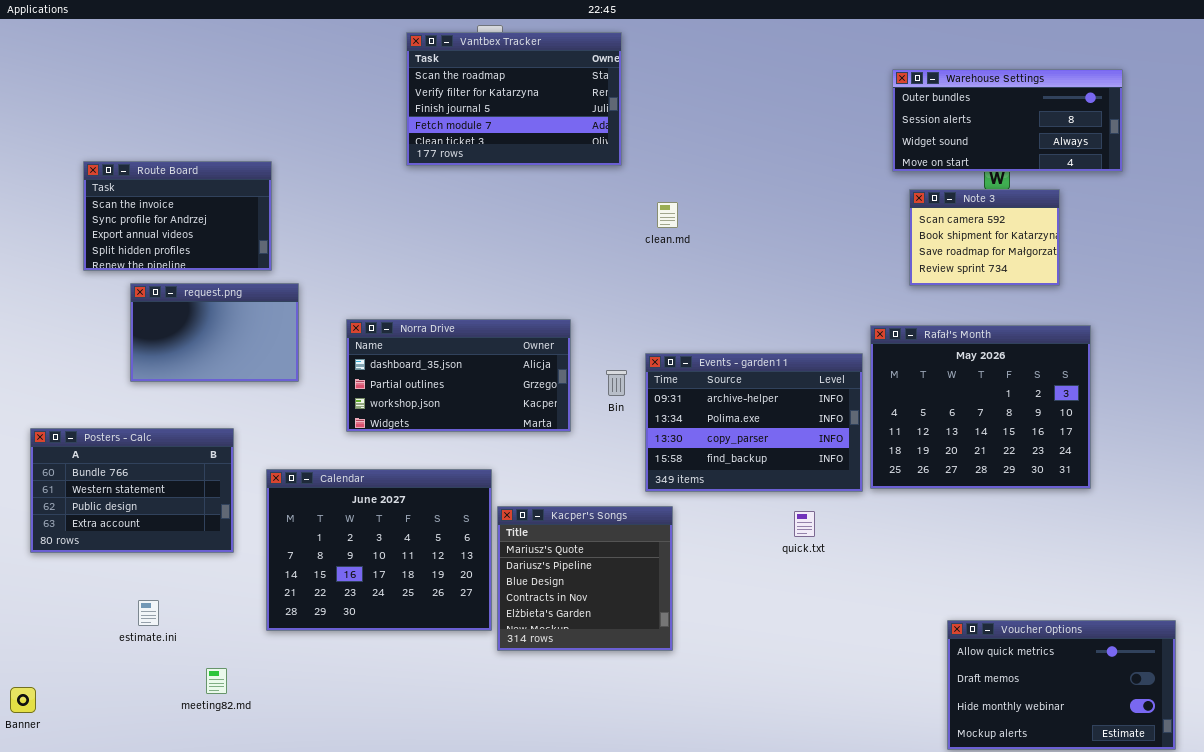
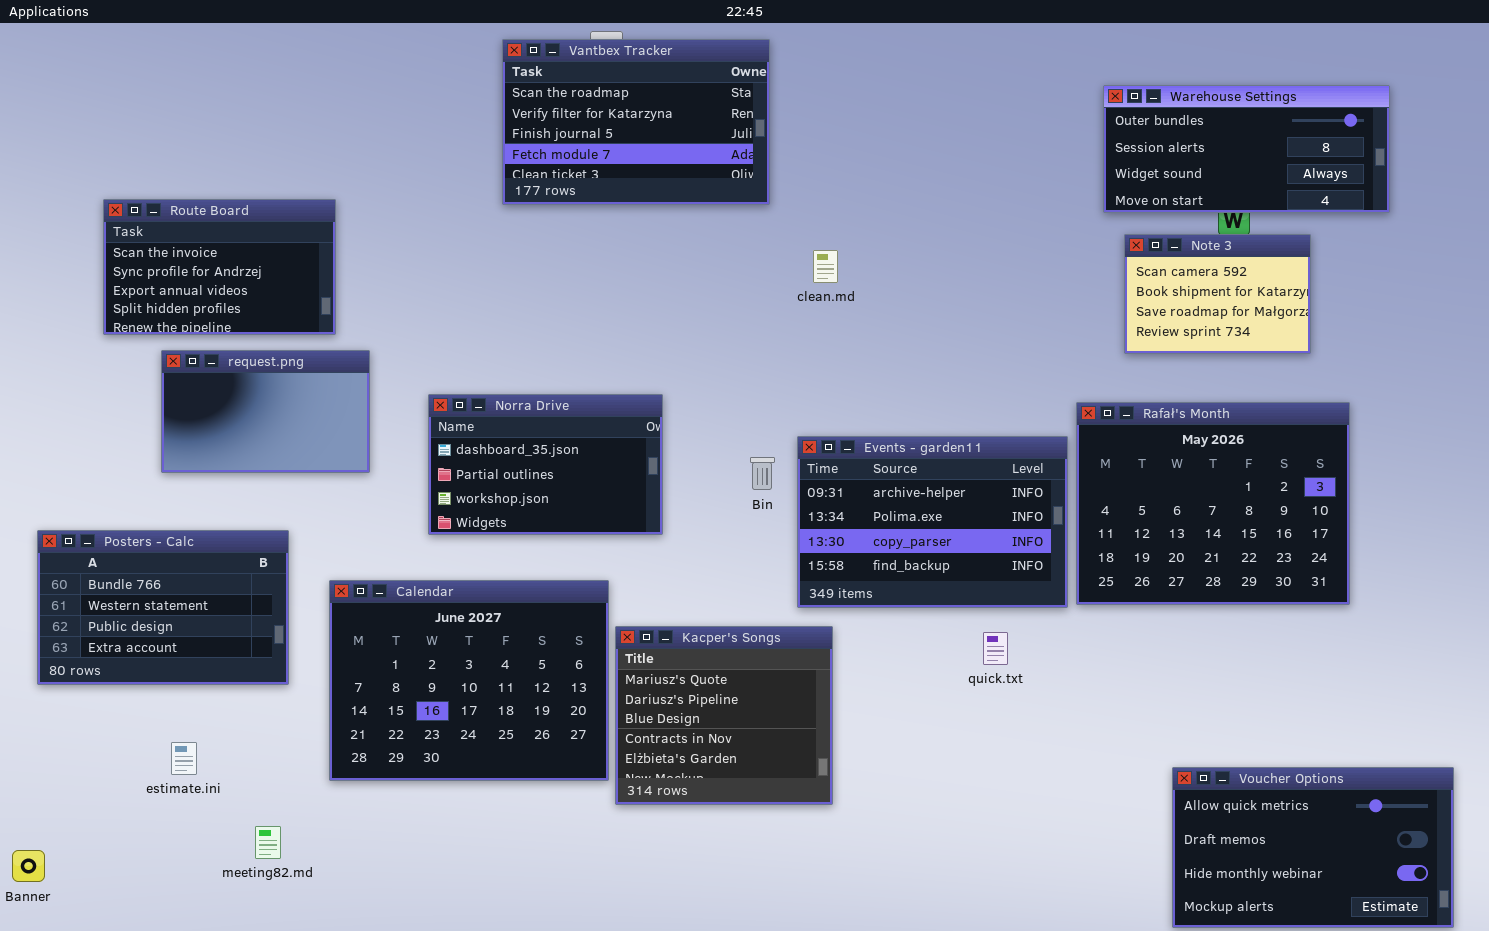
Norra Drive: [346,319,571,432] -> [428,394,663,535], resized

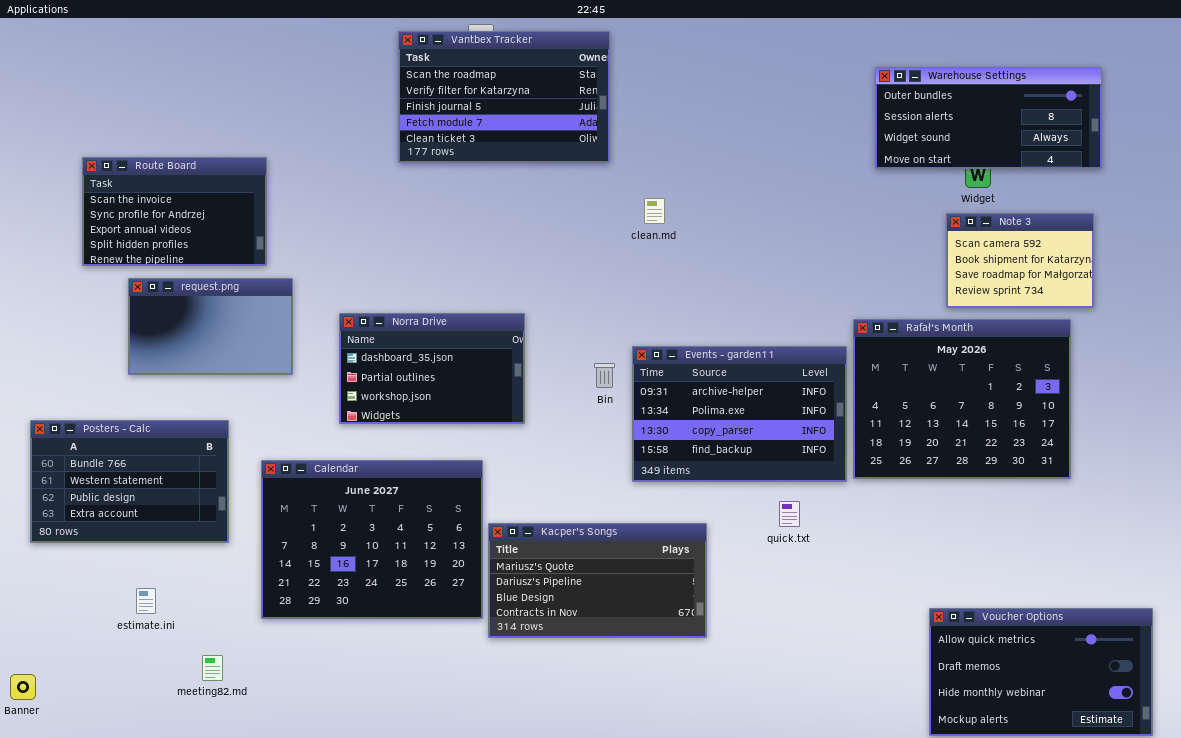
Note 3: [1124,234,1311,354] -> [946,213,1094,308], moved
Kacper's Songs: [615,626,833,805] -> [488,523,707,638], resized

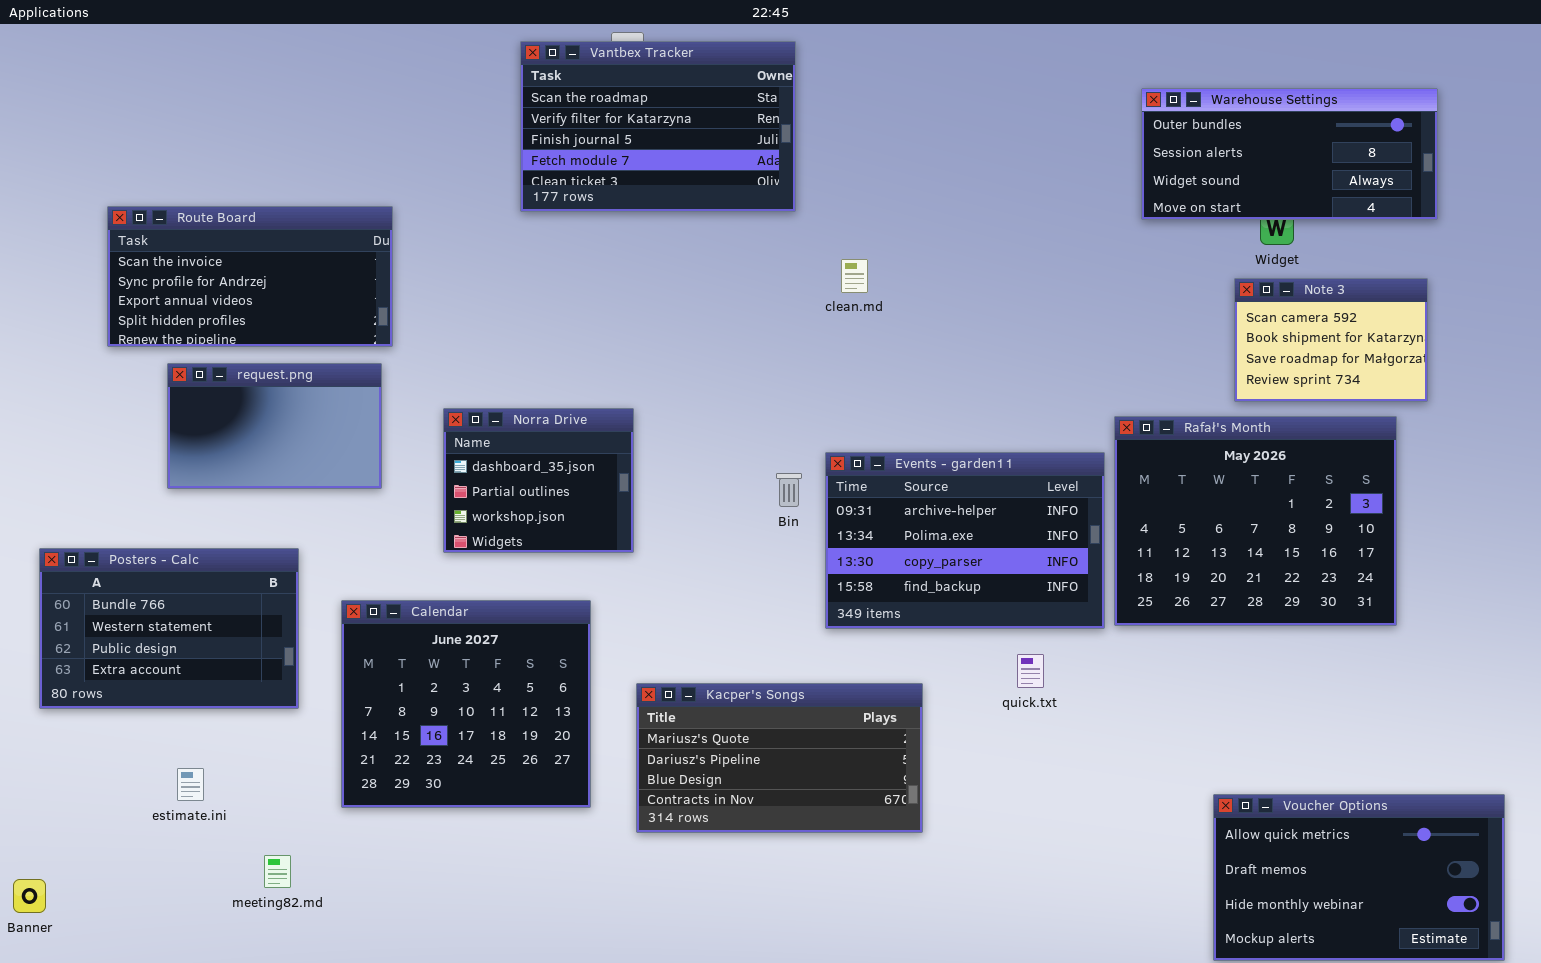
Route Board: [82,157,267,266] -> [107,206,393,347], resized
Norra Drive: [339,313,525,424] -> [443,408,634,553], resized
Calendar: [261,460,483,619] -> [341,600,591,808], resized

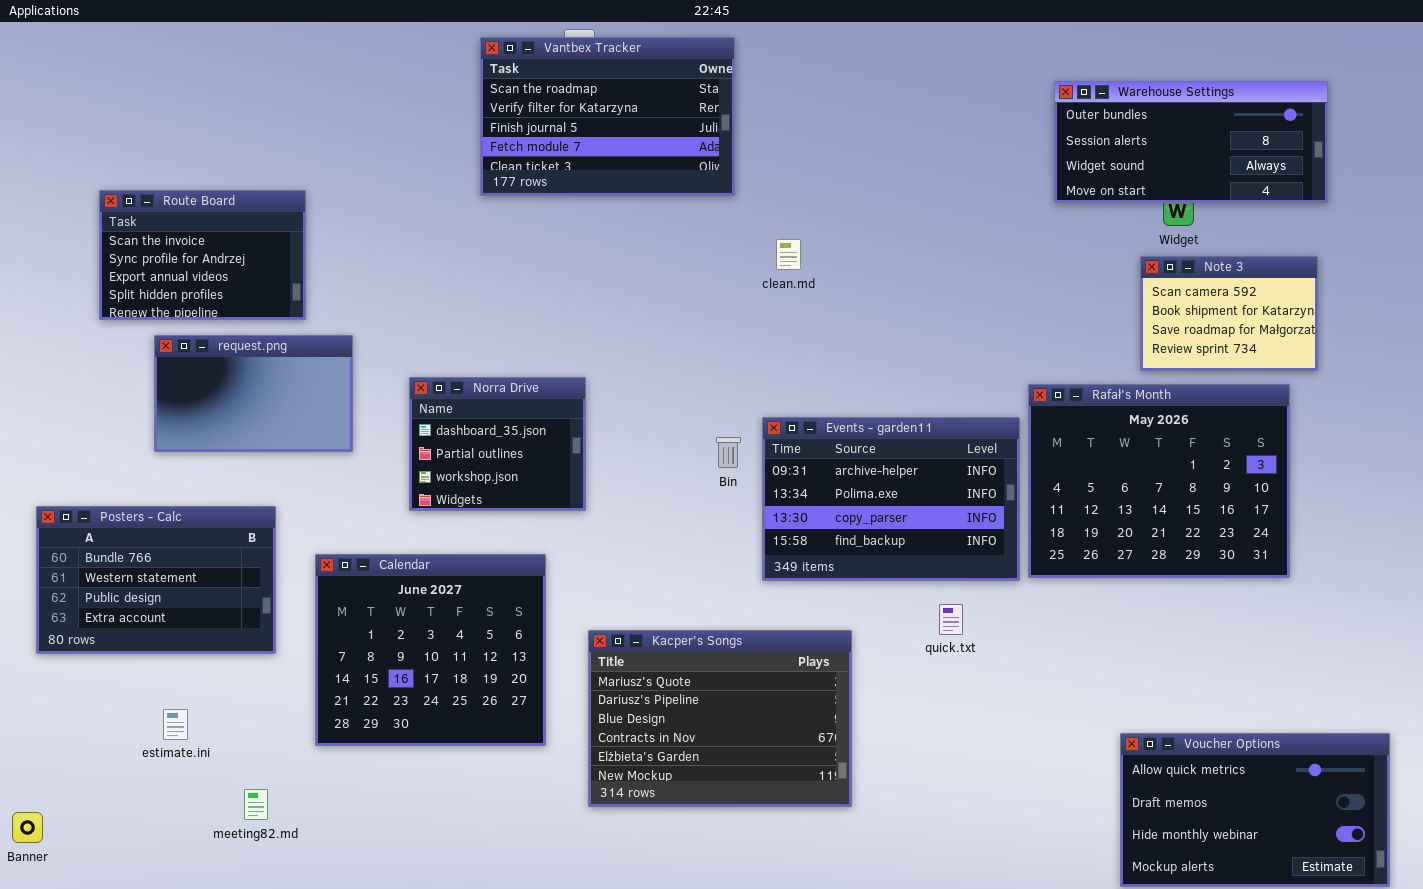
Route Board: [107,206,393,347] -> [99,190,306,320], resized
Kacper's Songs: [636,683,923,833] -> [588,630,852,807], resized

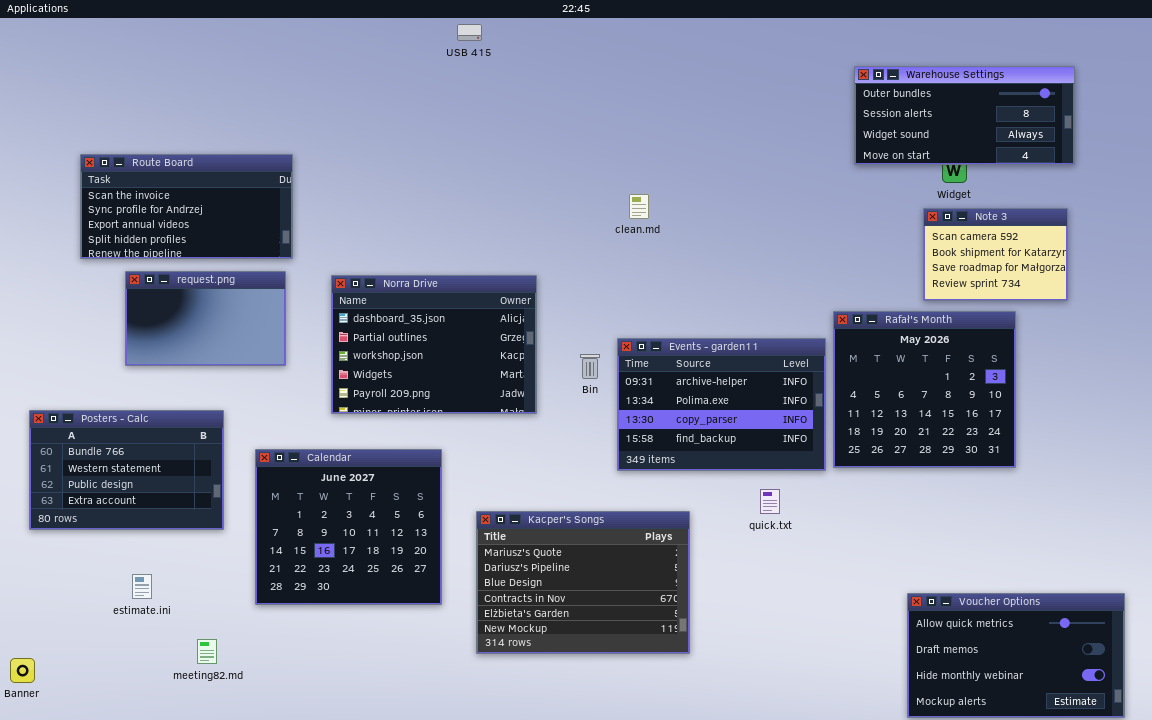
Vantbex Tracker: [480,37,735,196] -> none, closed
Route Board: [99,190,306,320] -> [80,154,293,259], resized
Norra Drive: [409,377,586,511] -> [331,275,537,414], resized
Rafał's Month: [1028,384,1290,578] -> [833,311,1016,468], resized

